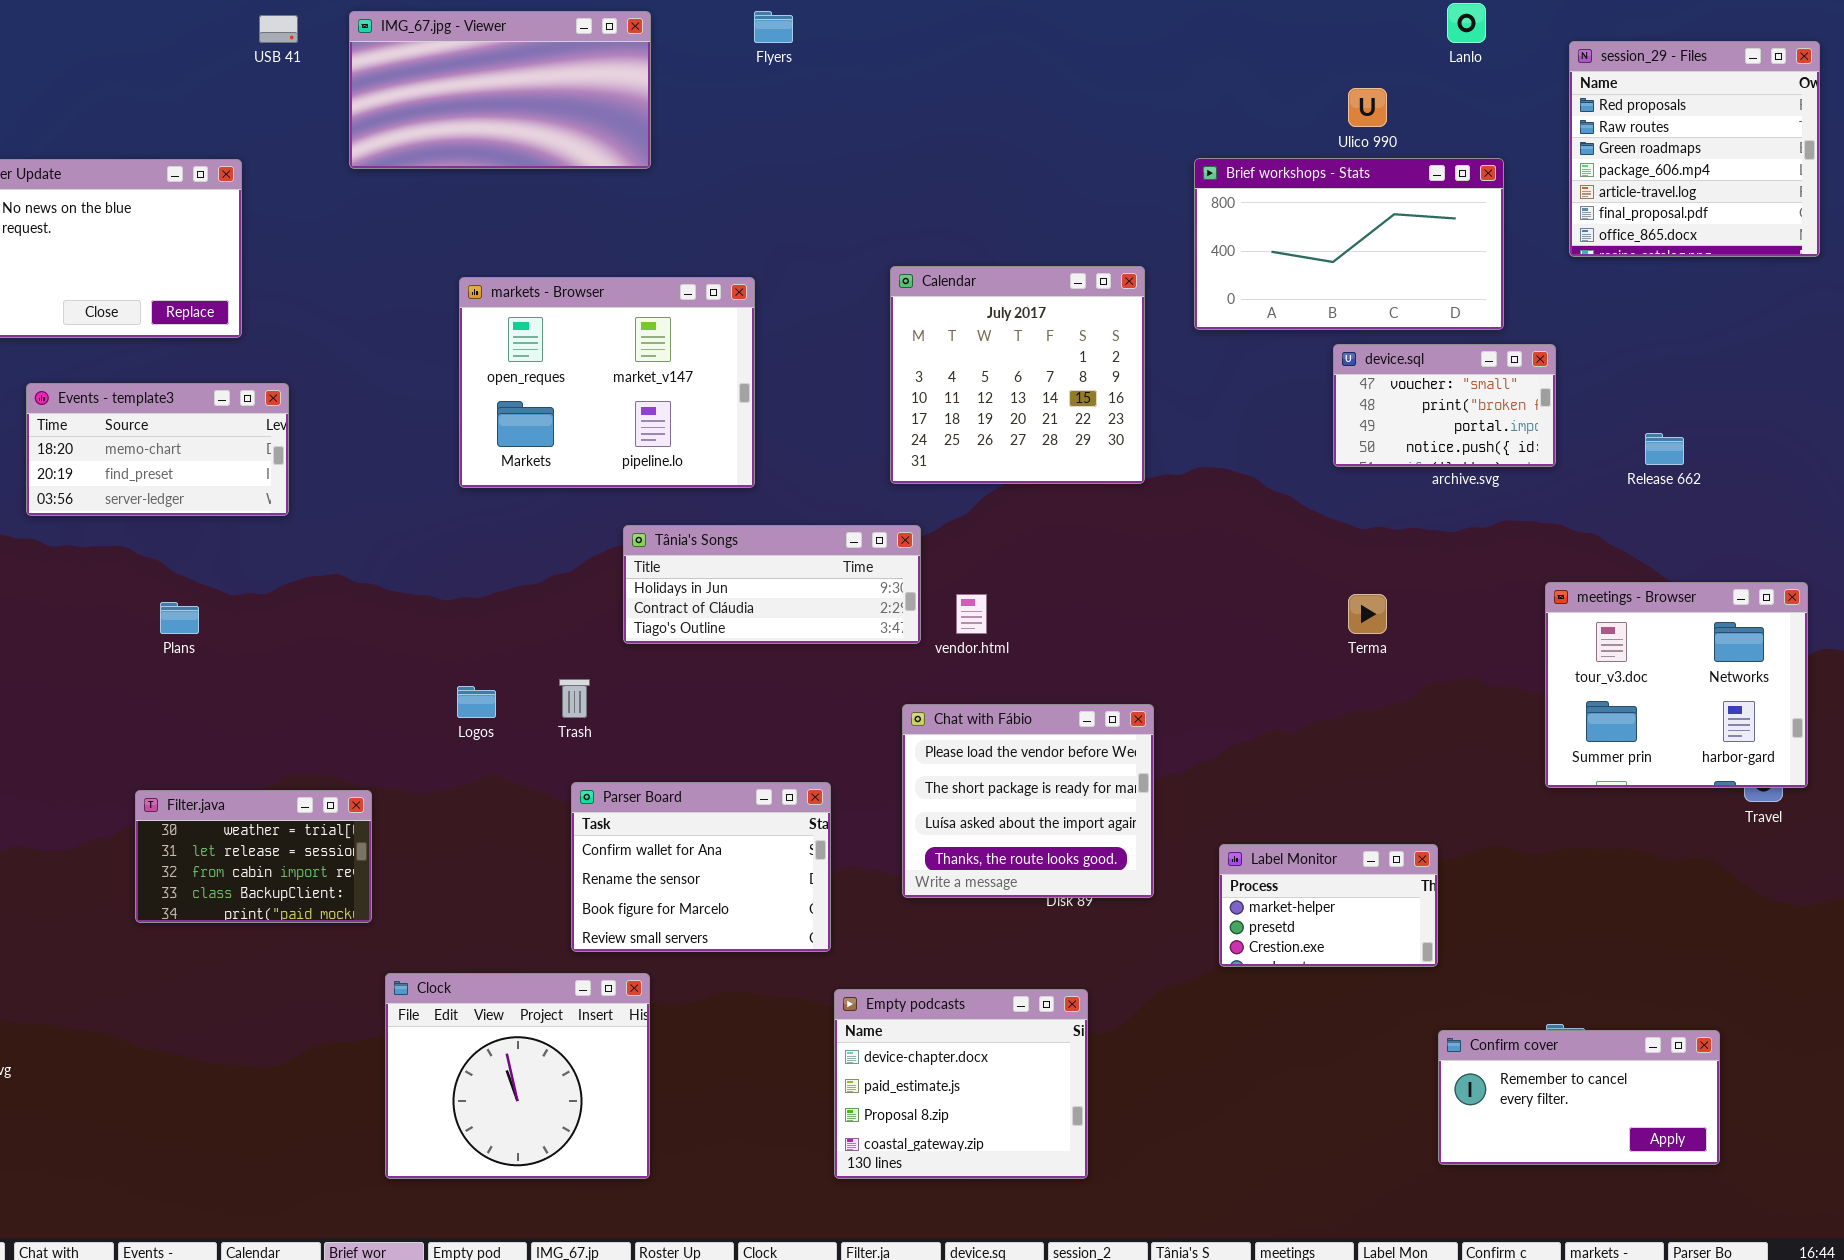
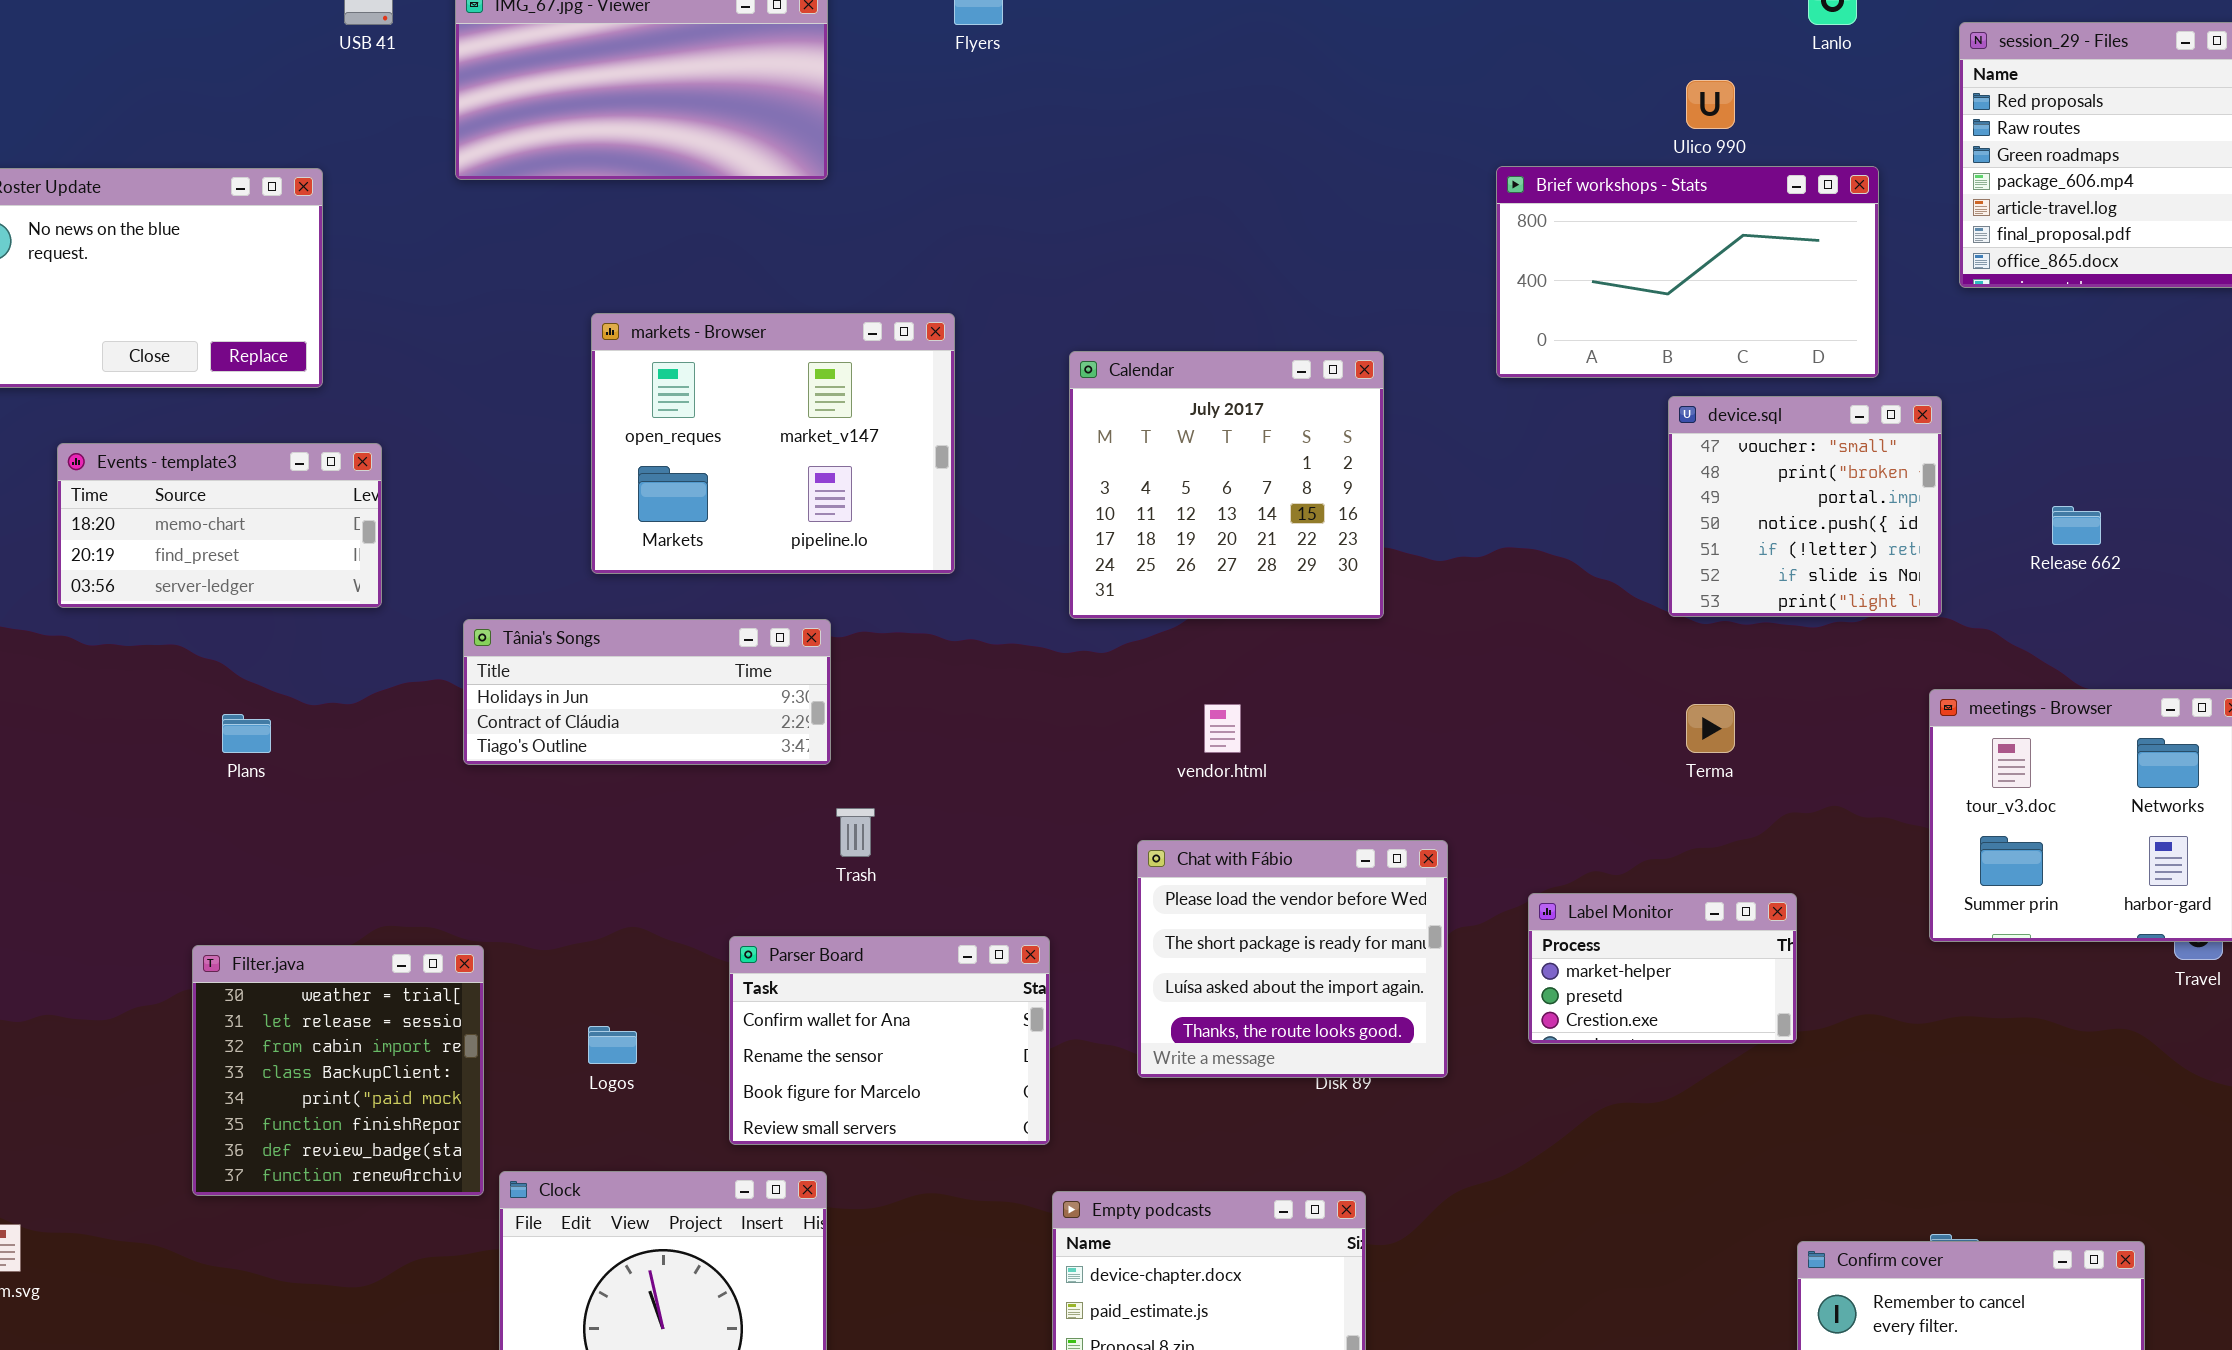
Calendar: [890,266,1145,484] -> [1069,351,1384,619], moved
device.sql: [1333,344,1556,467] -> [1668,396,1942,617], resized
Tânia's Songs: [623,525,921,644] -> [463,619,831,765], moved
Trash: [559,679,590,718] -> [836,808,875,857], moved
Logos: [457,686,496,718] -> [588,1026,637,1064], moved
Filter.java: [135,790,372,923] -> [192,945,484,1196], resized
Label Monitor: [1219,844,1438,967] -> [1528,893,1797,1044], moved

